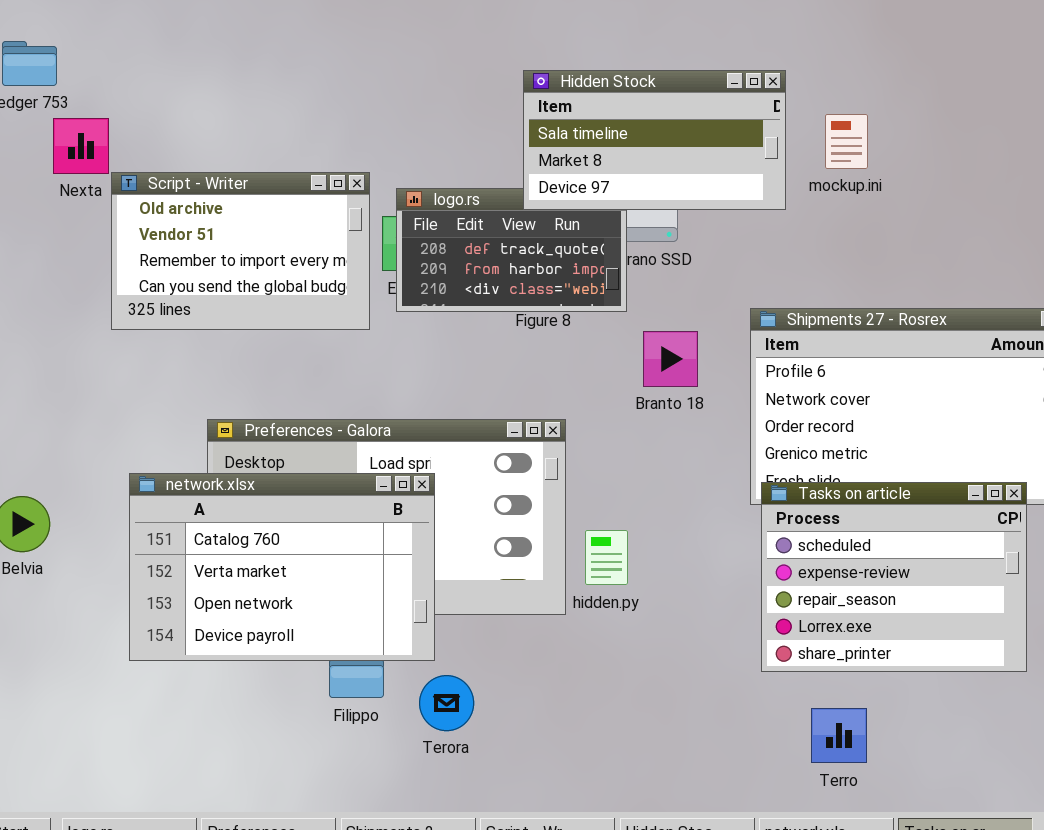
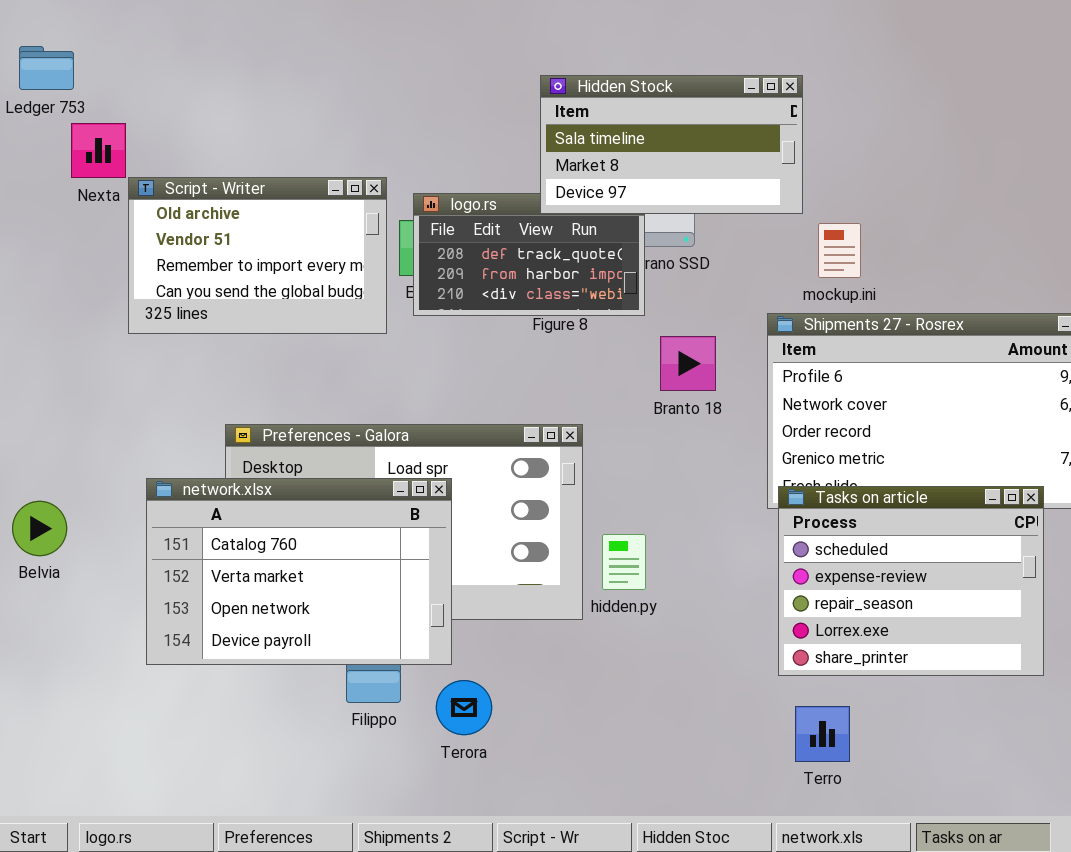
mockup.ini: [825,114,868,169] -> [818,223,861,278], moved
Terro: [811,708,867,763] -> [795,706,850,762], moved

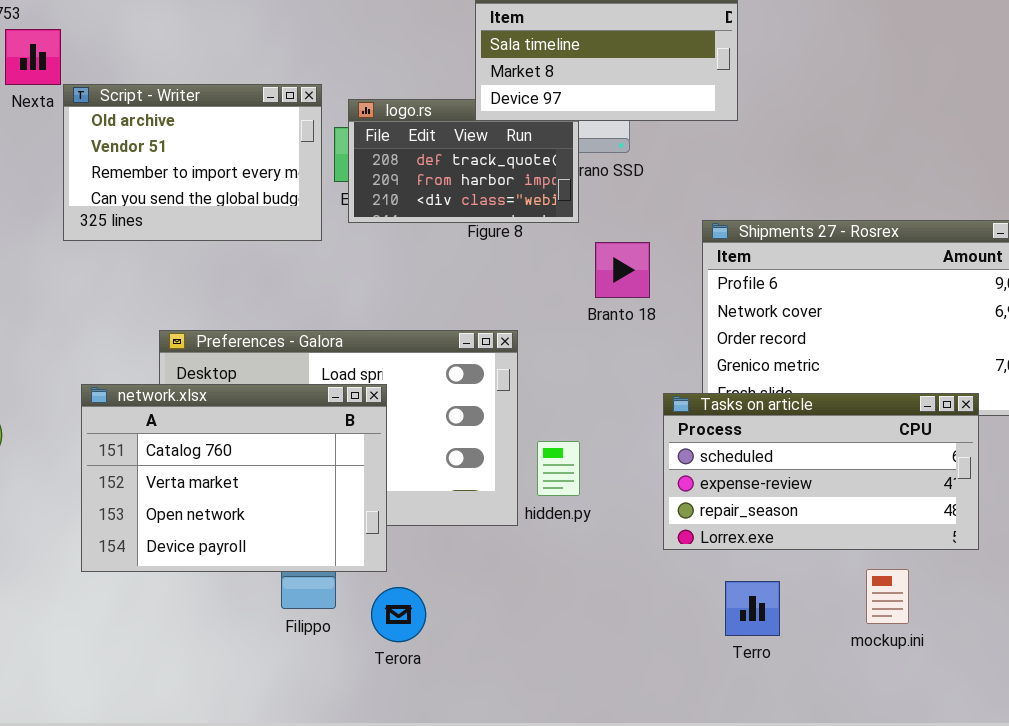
mockup.ini: [818,223,861,278] -> [866,569,909,624], moved
Tasks on article: [778,486,1044,676] -> [663,393,979,550], resized
Terro: [795,706,850,762] -> [725,581,780,636], moved

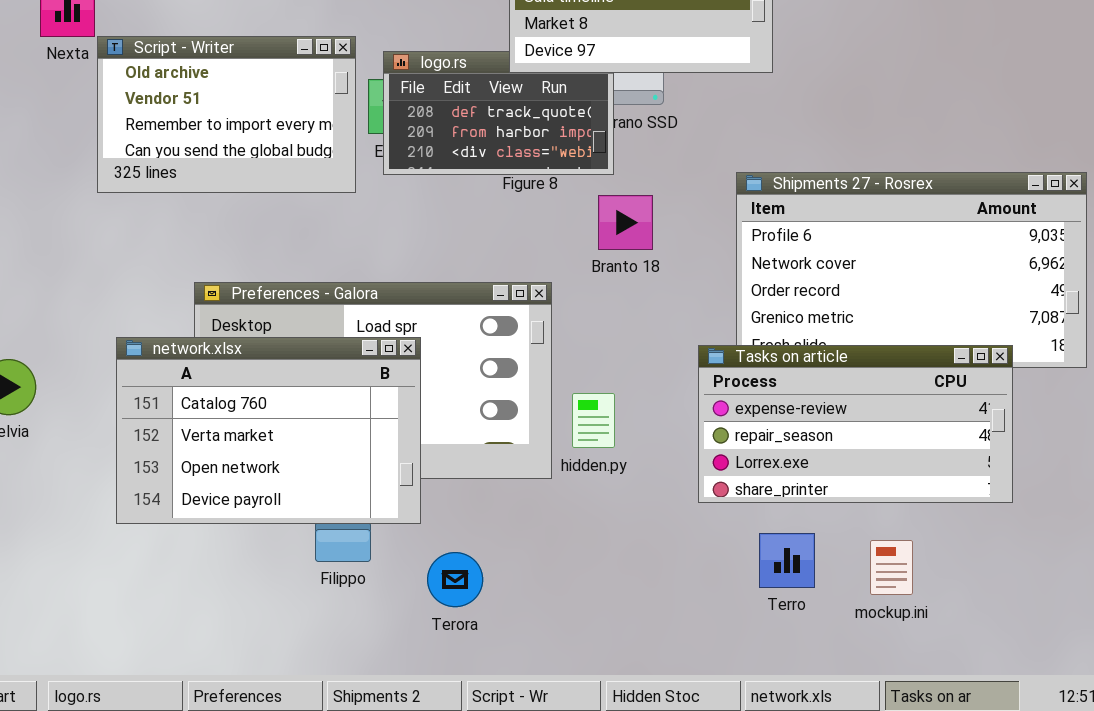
Branto 18: [595,242,650,298] -> [598,195,653,250], moved
Tasks on article: [663,393,979,550] -> [698,345,1013,503], scrolled down 1 row
mockup.ini: [866,569,909,624] -> [870,540,913,595], moved
Terora: [371,587,426,642] -> [427,552,483,607], moved

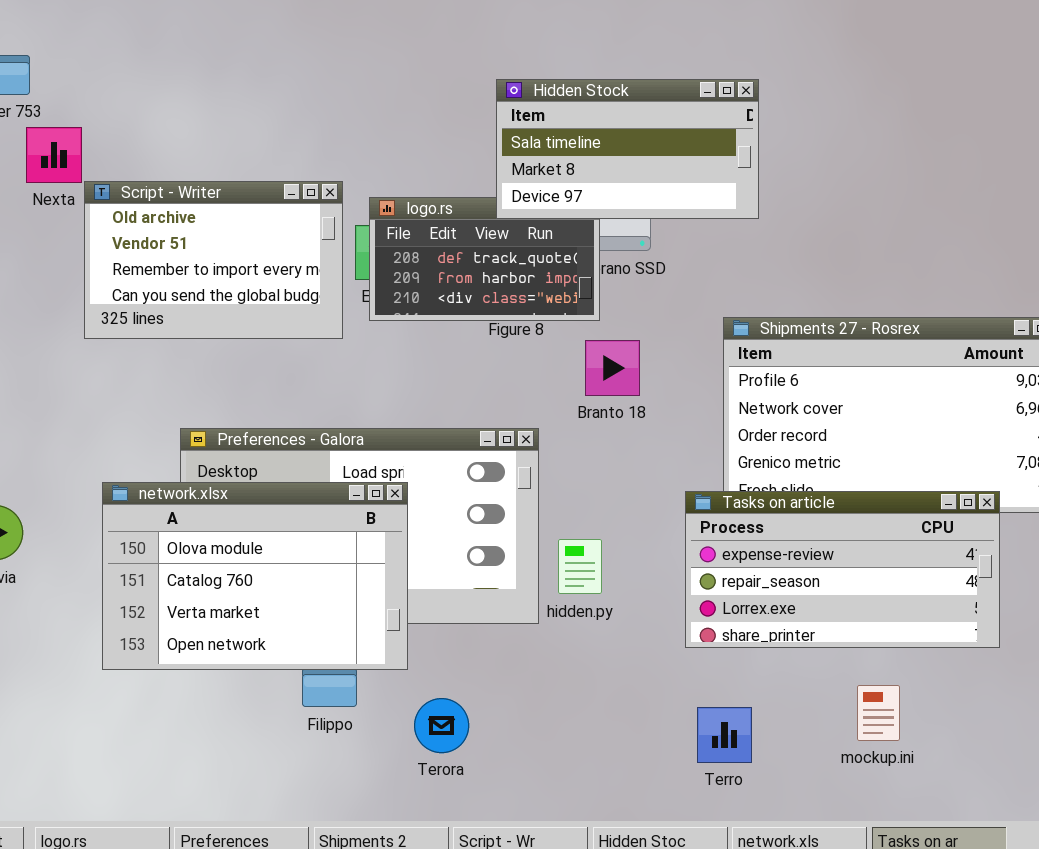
network.xlsx: [116,337,421,524] -> [102,482,408,670], scrolled up 1 row
Terro: [759,533,815,588] -> [697,707,752,763], moved

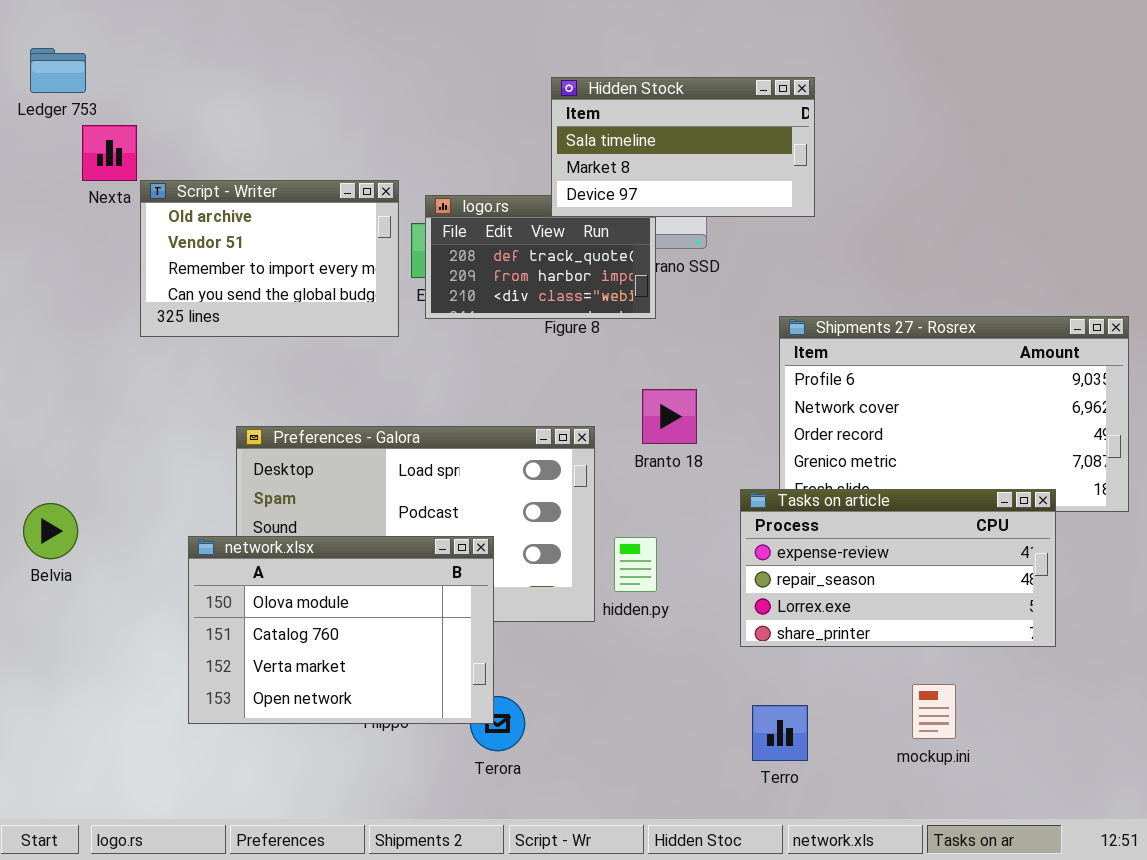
Branto 18: [585,340,640,396] -> [642,389,697,444], moved
network.xlsx: [102,482,408,670] -> [188,536,494,724], moved

